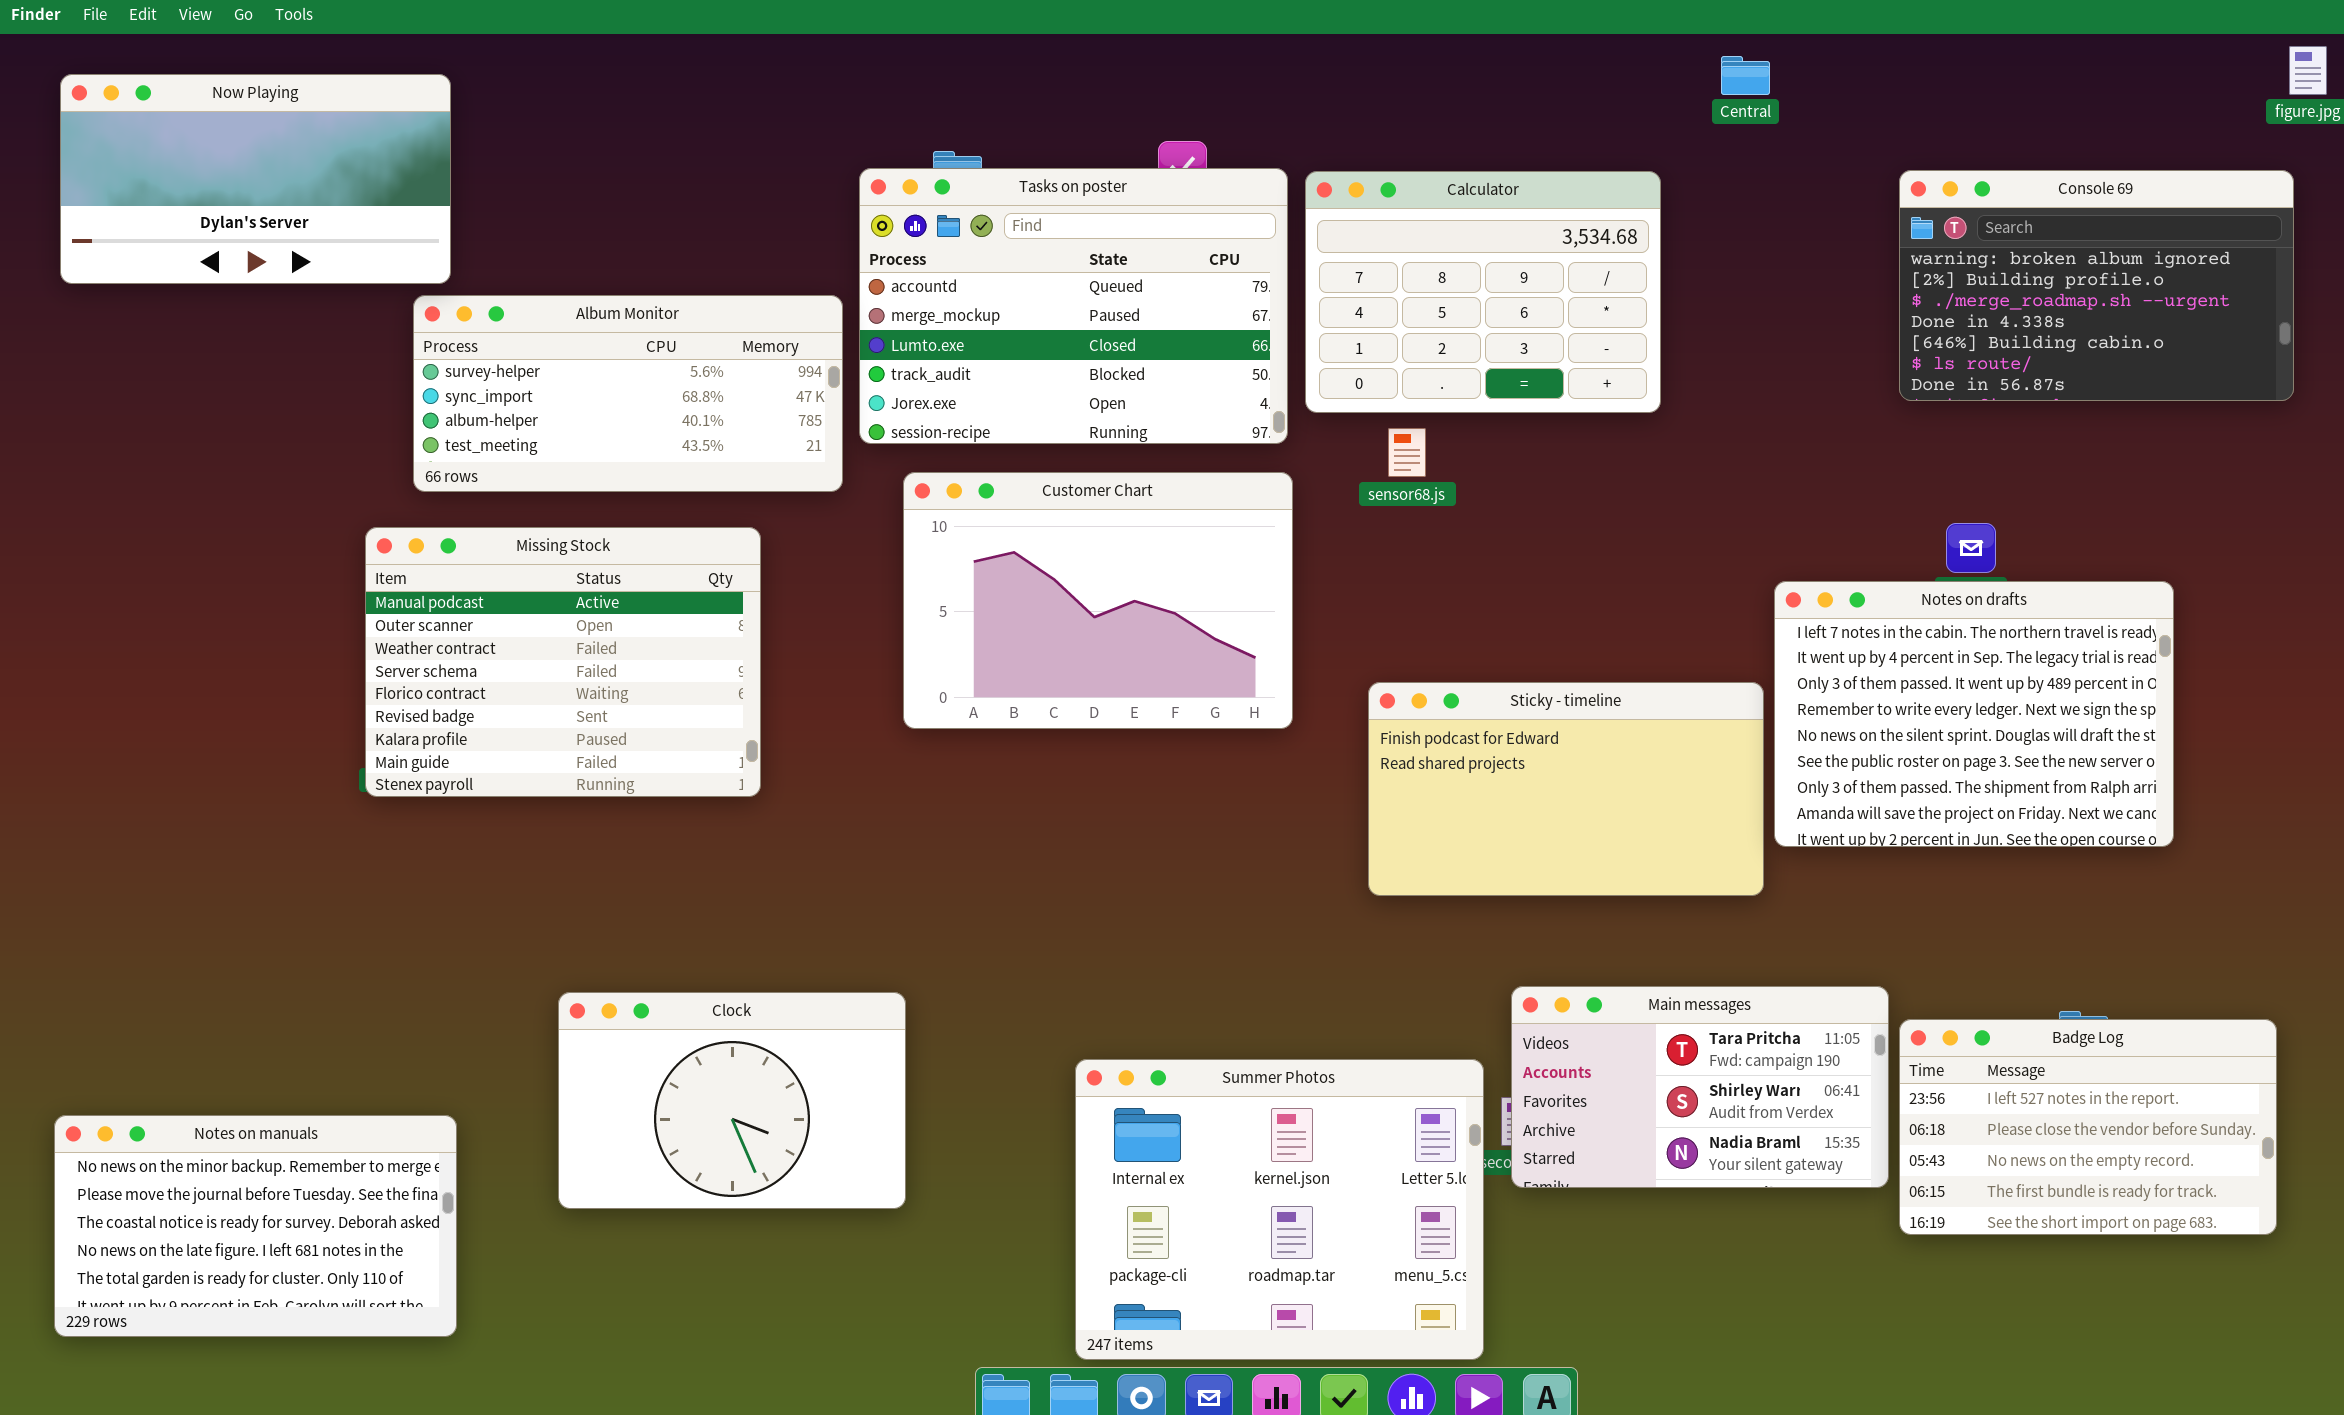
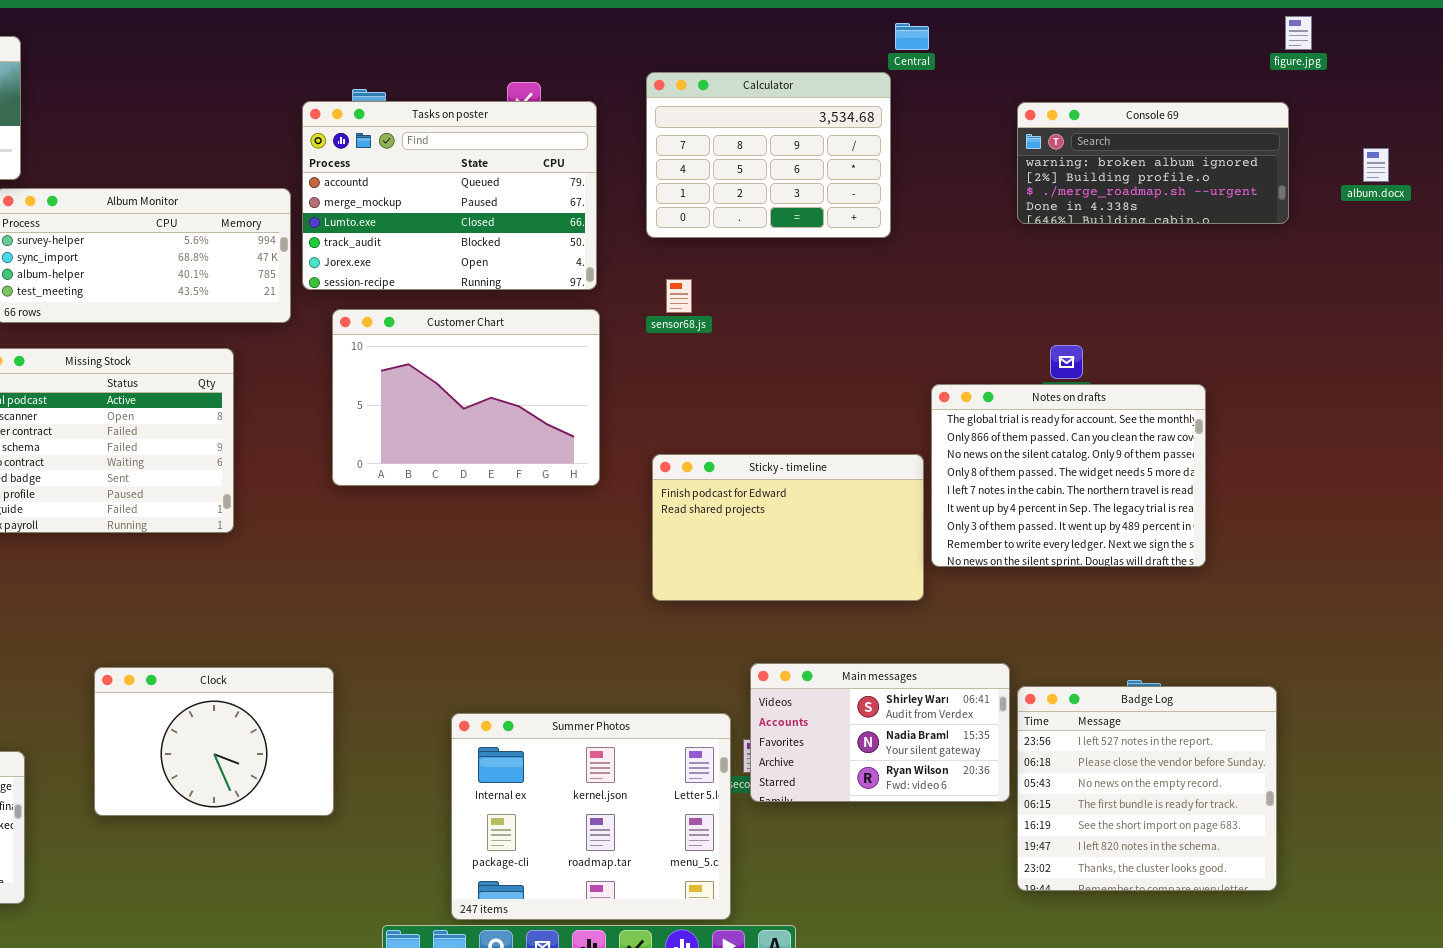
Console 69: [1899,170,2294,401] -> [1017,102,1289,224], resized
Calculator: [1305,171,1661,413] -> [646,72,891,238], moved
Notes on drafts: [1774,581,2174,847] -> [931,384,1206,567], scrolled up 4 rows
Main messages: [1511,986,1889,1188] -> [750,663,1010,802], scrolled down 1 row
Badge Log: [1899,1019,2277,1235] -> [1017,686,1277,891], resized

